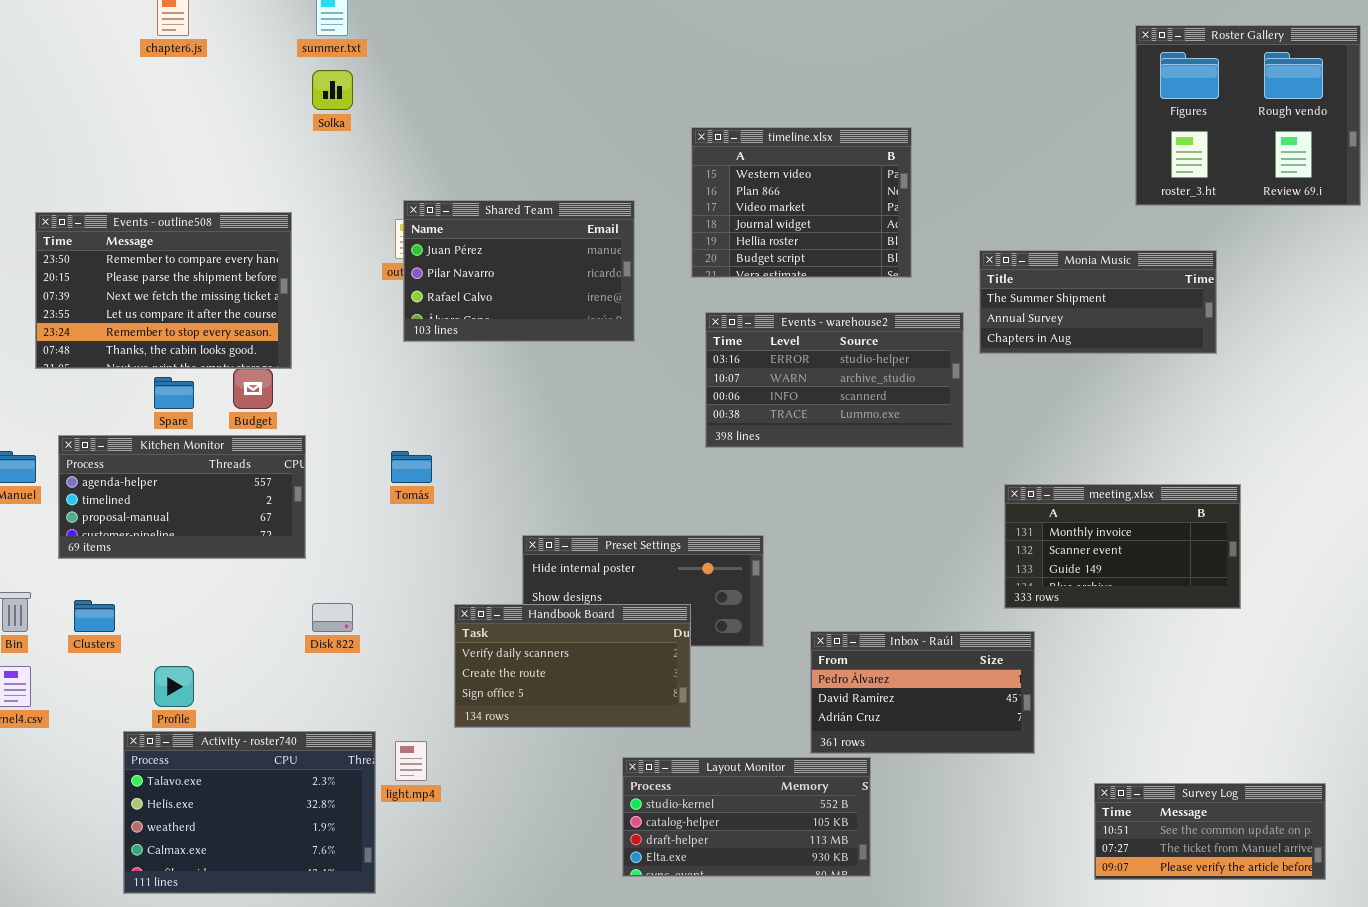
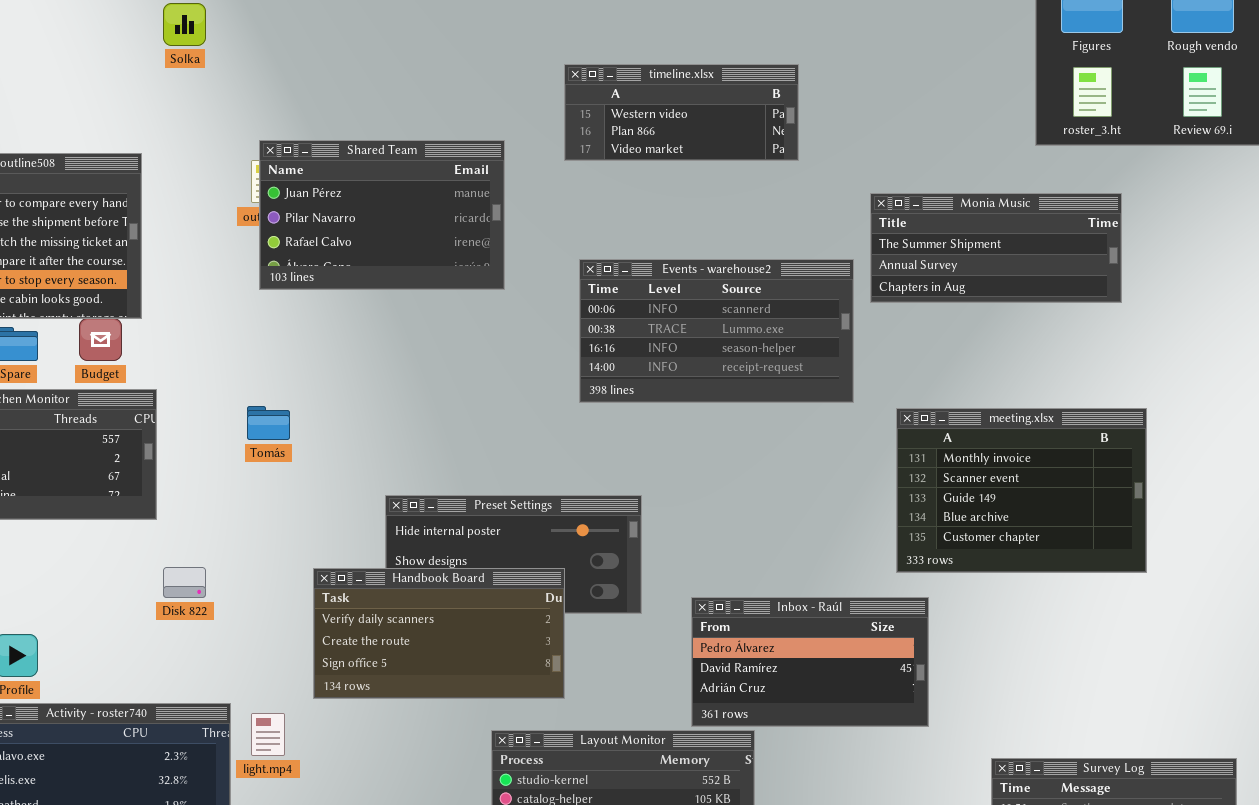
timeline.xlsx: [691,127,912,278] -> [564,64,799,161], resized
Events - warehouse2: [705,312,964,448] -> [579,259,854,403], scrolled down 2 rows
meeting.xlsx: [1004,484,1241,609] -> [896,408,1147,573], resized

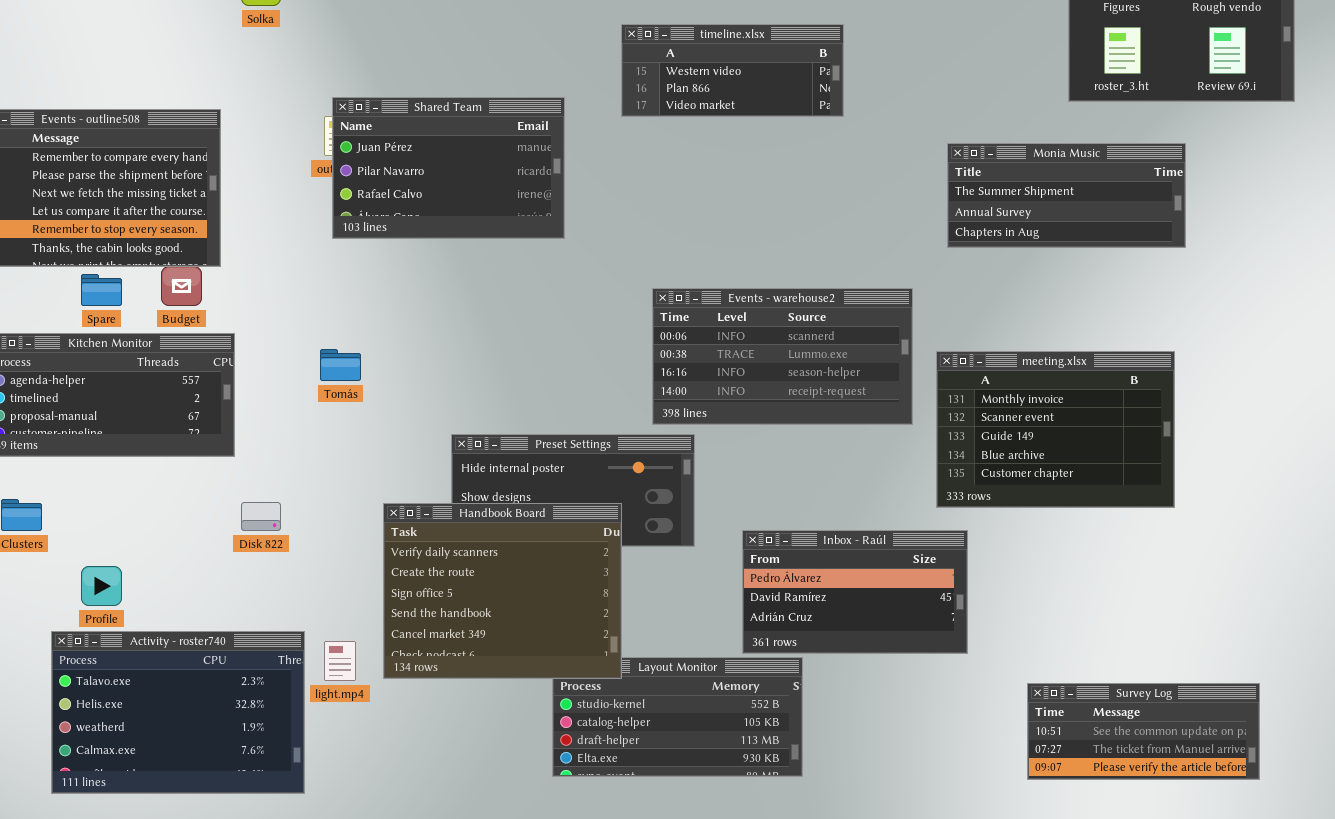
Monia Music: [870,193,1122,303] -> [947,143,1186,248], moved
Events - warehouse2: [579,259,854,403] -> [652,288,913,425], moved
Handbook Board: [313,568,565,699] -> [383,503,622,679], resized

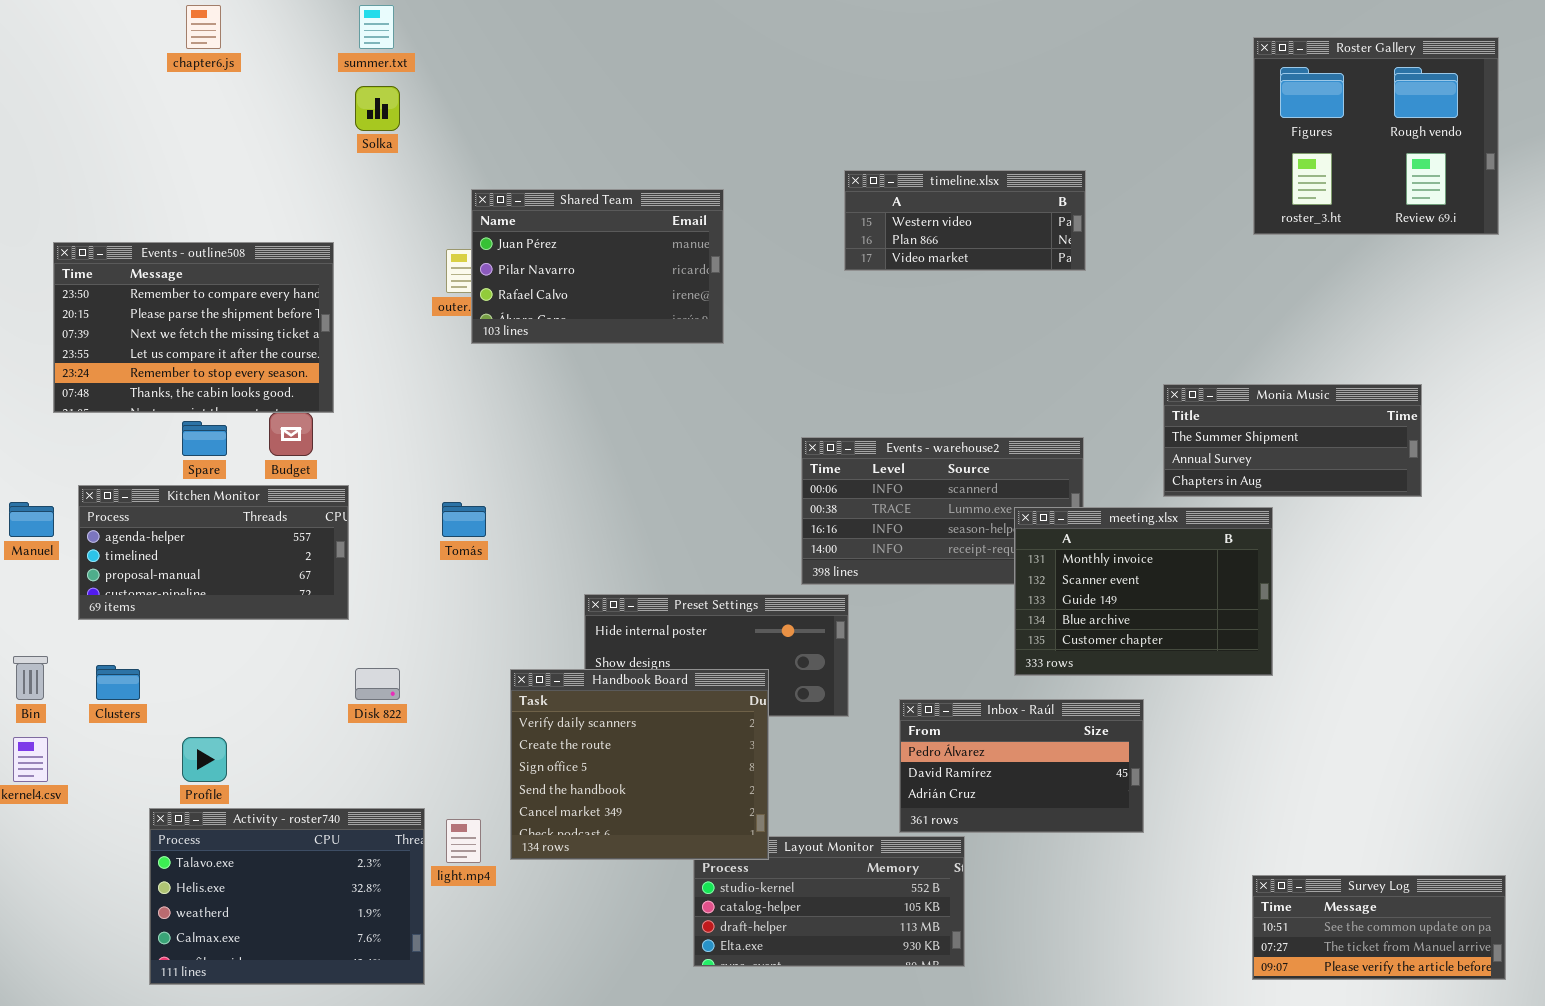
timeline.xlsx: [621,24,844,117] -> [844,170,1086,271], moved
Shared Team: [332,97,565,239] -> [471,189,724,344], moved
Monia Music: [947,143,1186,248] -> [1163,384,1422,497], moved
meeting.xlsx: [936,351,1175,508] -> [1014,507,1273,676], moved
Survey Log: [1027,683,1260,780] -> [1252,875,1506,980], moved

